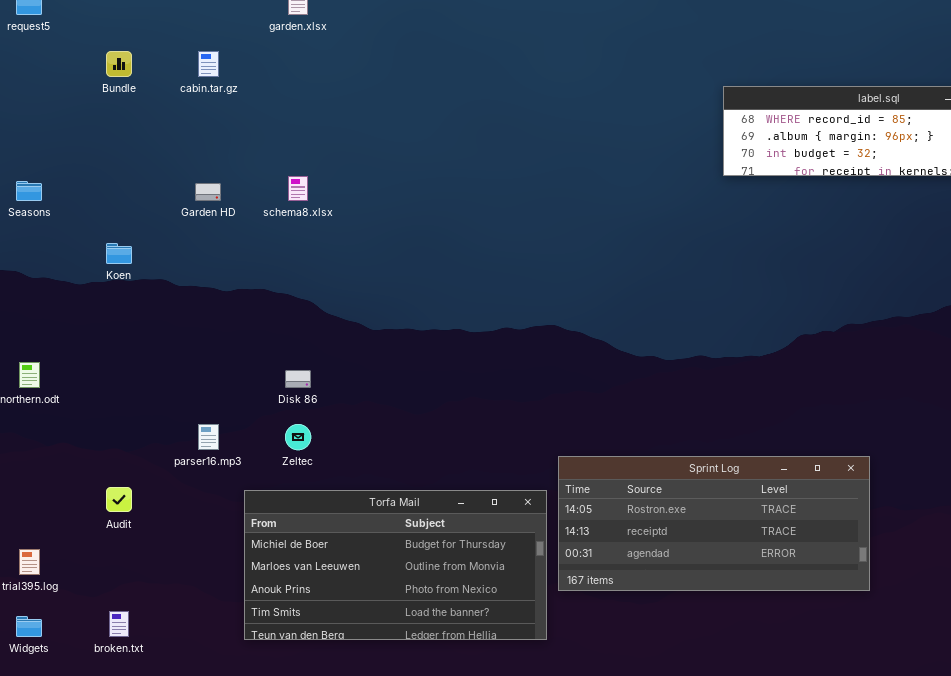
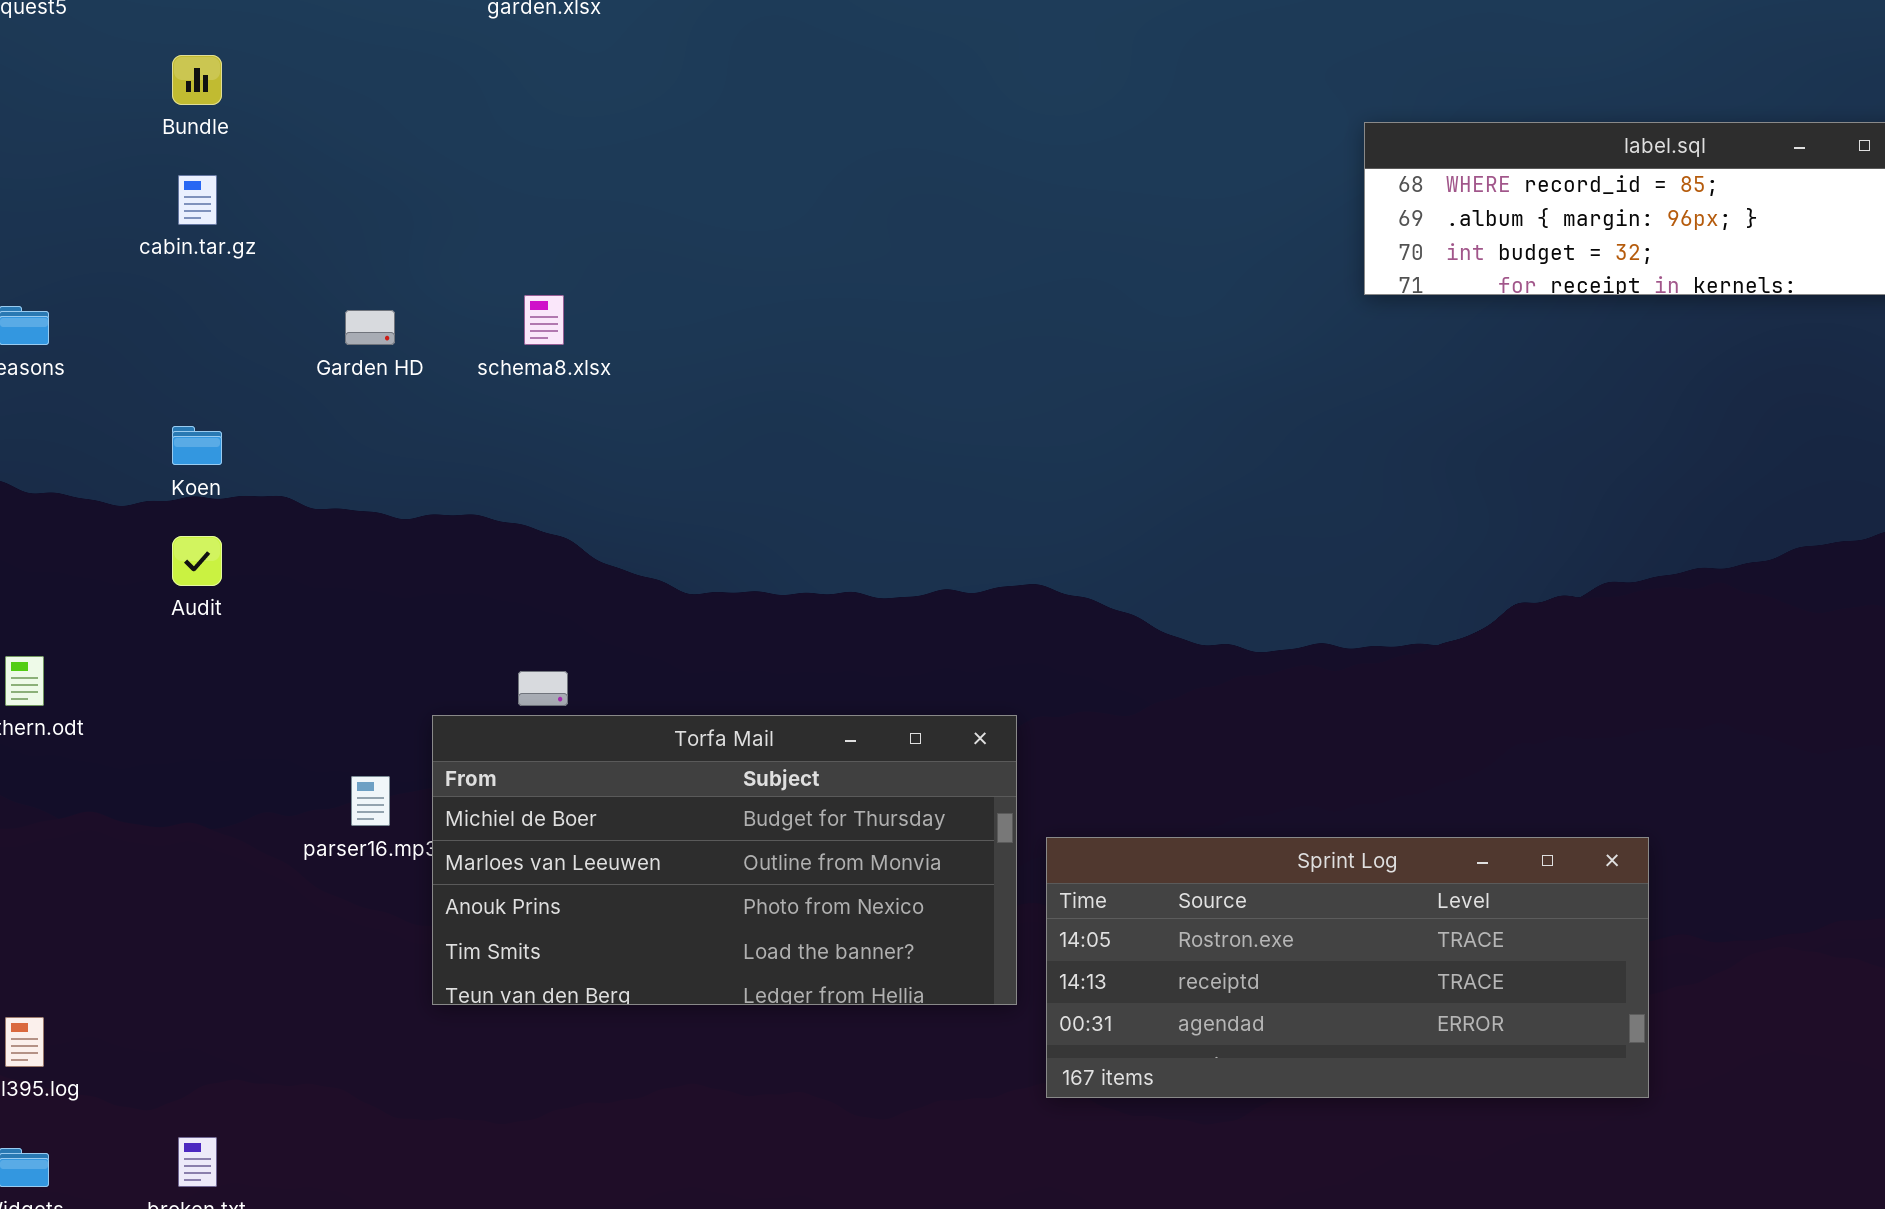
cabin.tar.gz: [198,51,219,77] -> [178,175,217,225], moved
Audit: [106,487,132,512] -> [172,536,222,586], moved
Torfa Mail: [244,490,547,640] -> [432,715,1017,1005], moved

